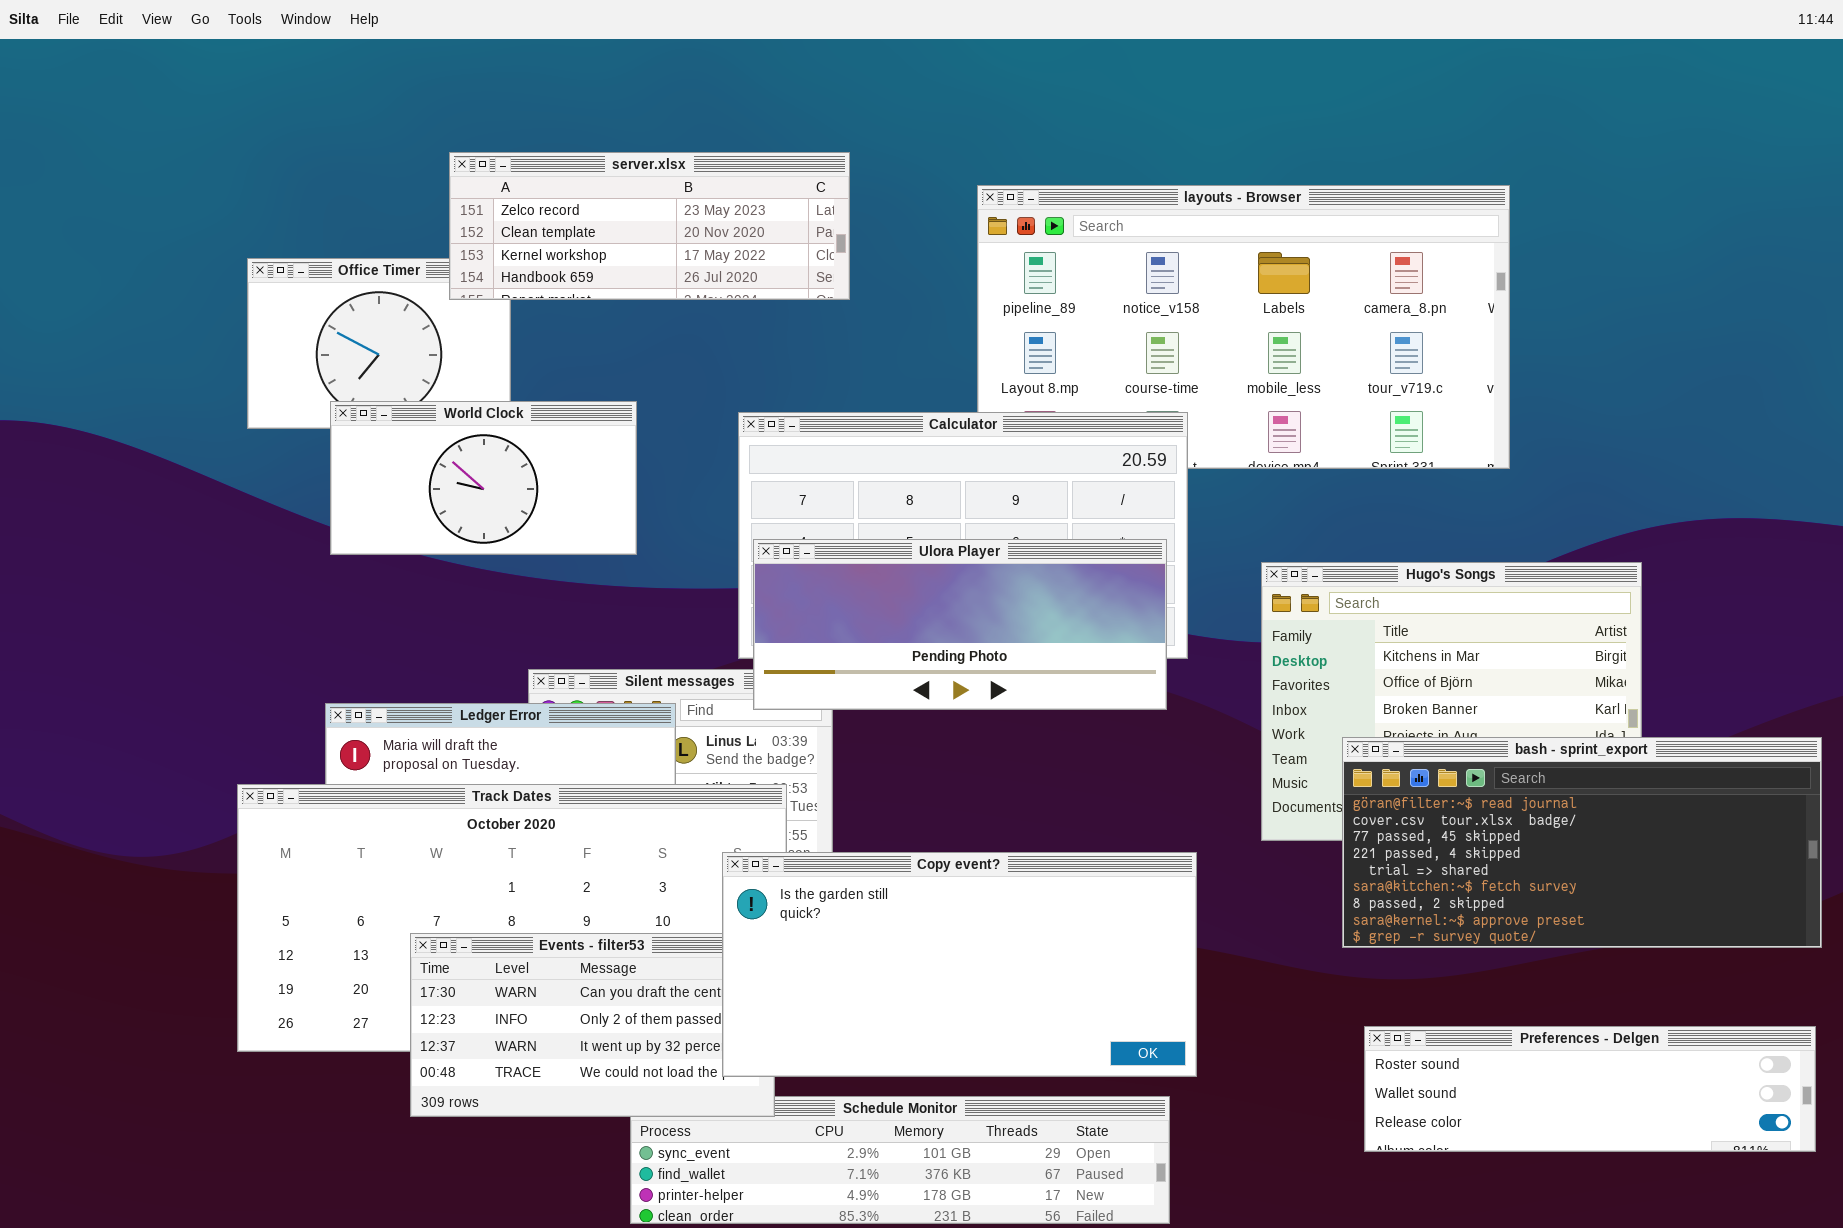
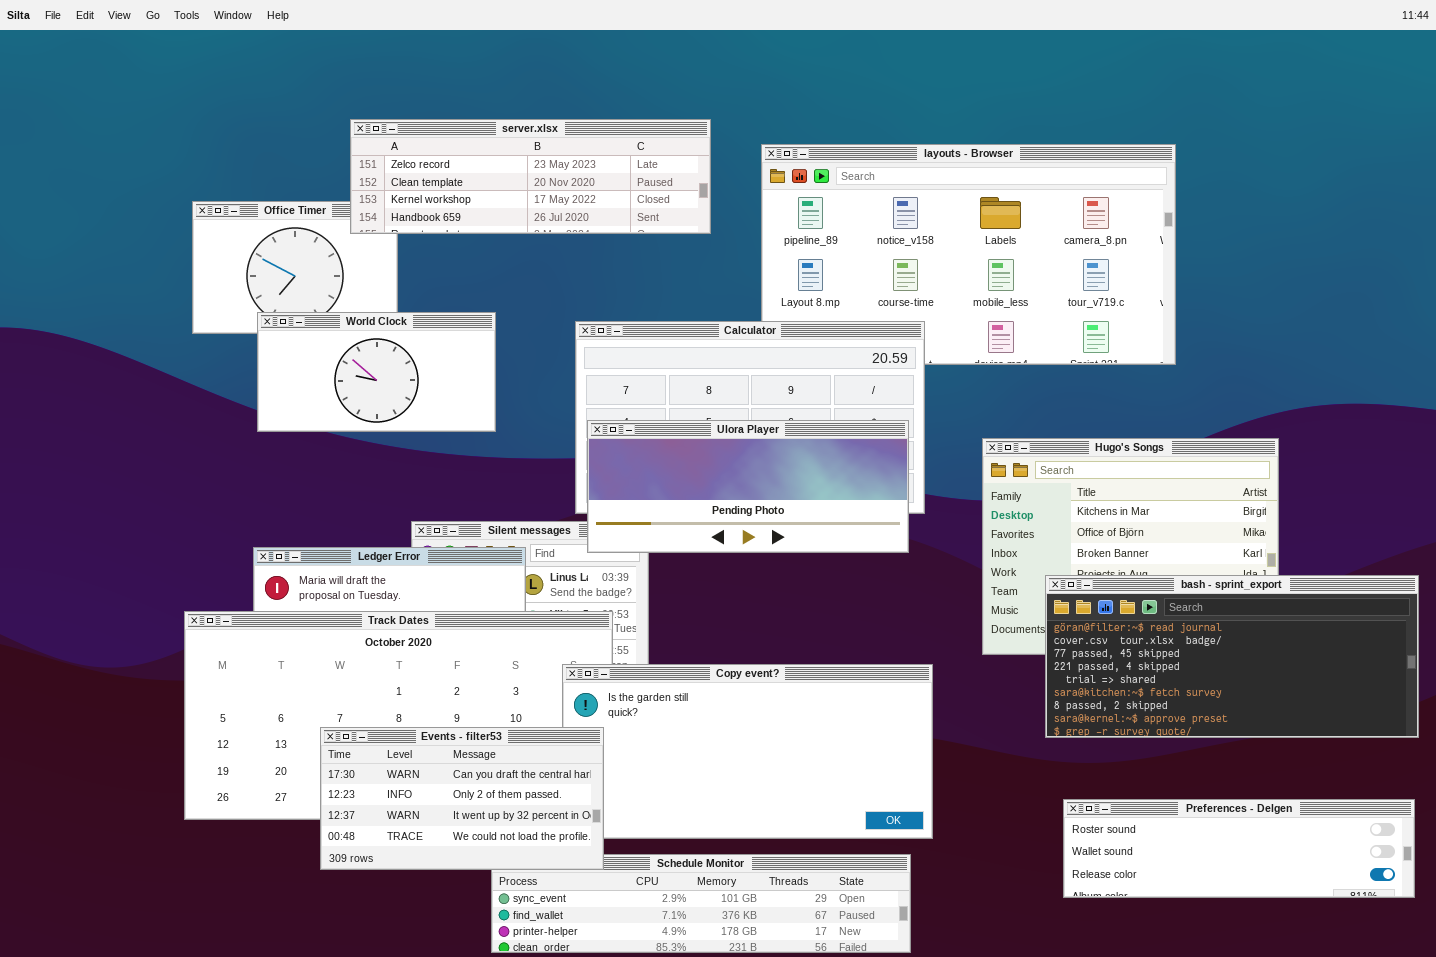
server.xlsx: [449,152,850,300] -> [350,119,711,234], resized
Events - filter53: [410,933,775,1117] -> [320,727,604,870], raised

